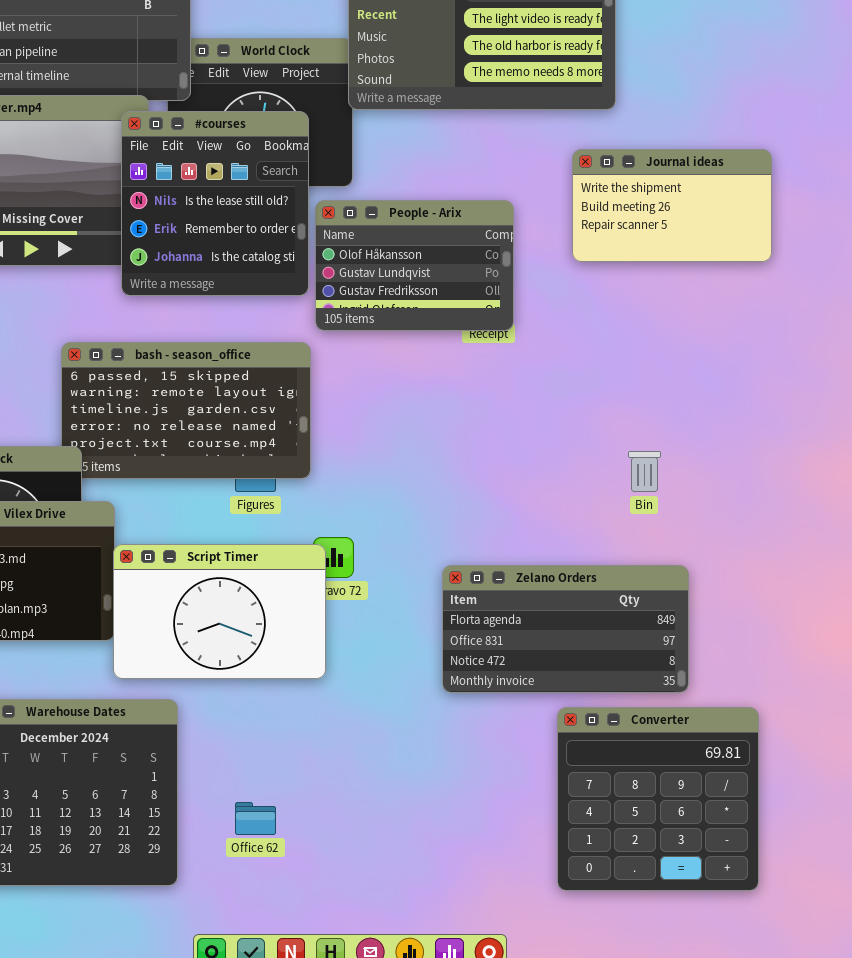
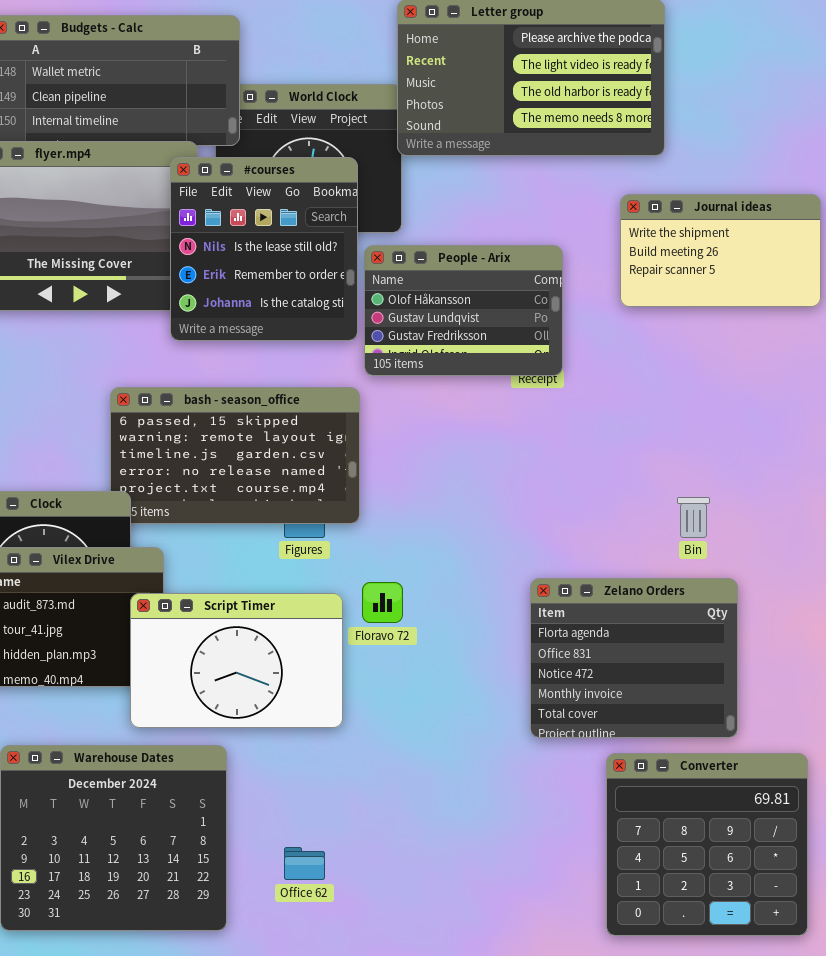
Script Timer: [113,544,326,679] -> [130,593,343,728], moved
Zelano Orders: [442,565,689,693] -> [530,578,738,738], resized

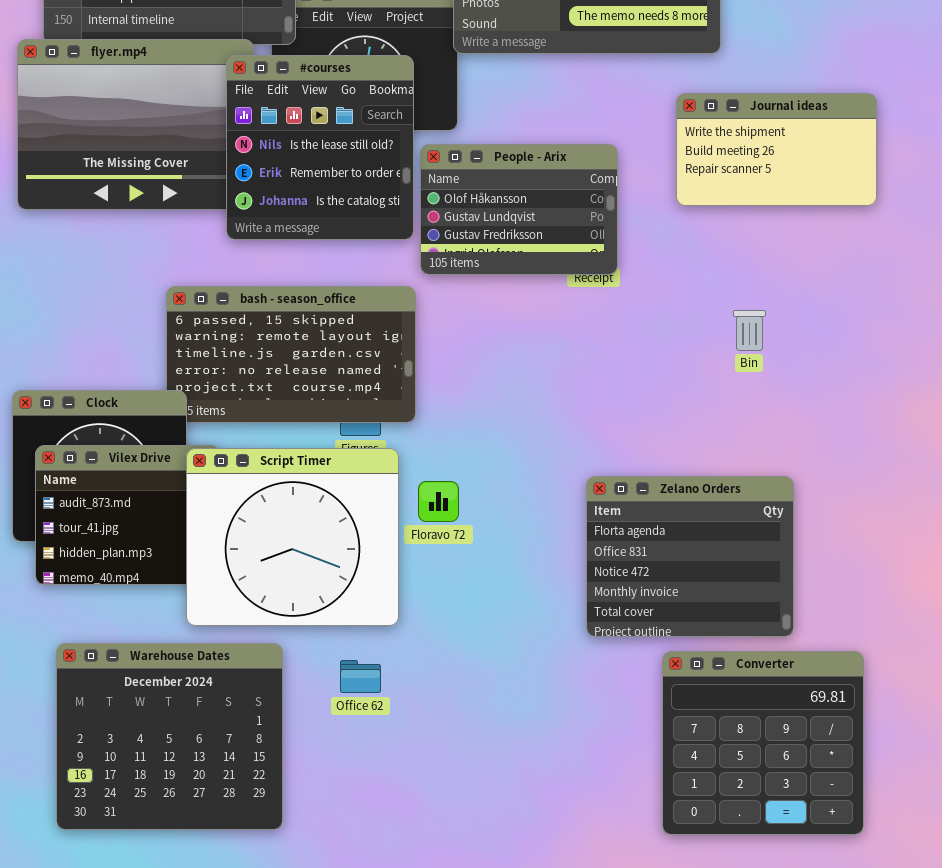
Bin: [677,497,710,538] -> [733,310,766,351], moved
Script Timer: [130,593,343,728] -> [186,448,399,626], resized
Office 62: [284,847,325,880] -> [340,660,381,693], moved

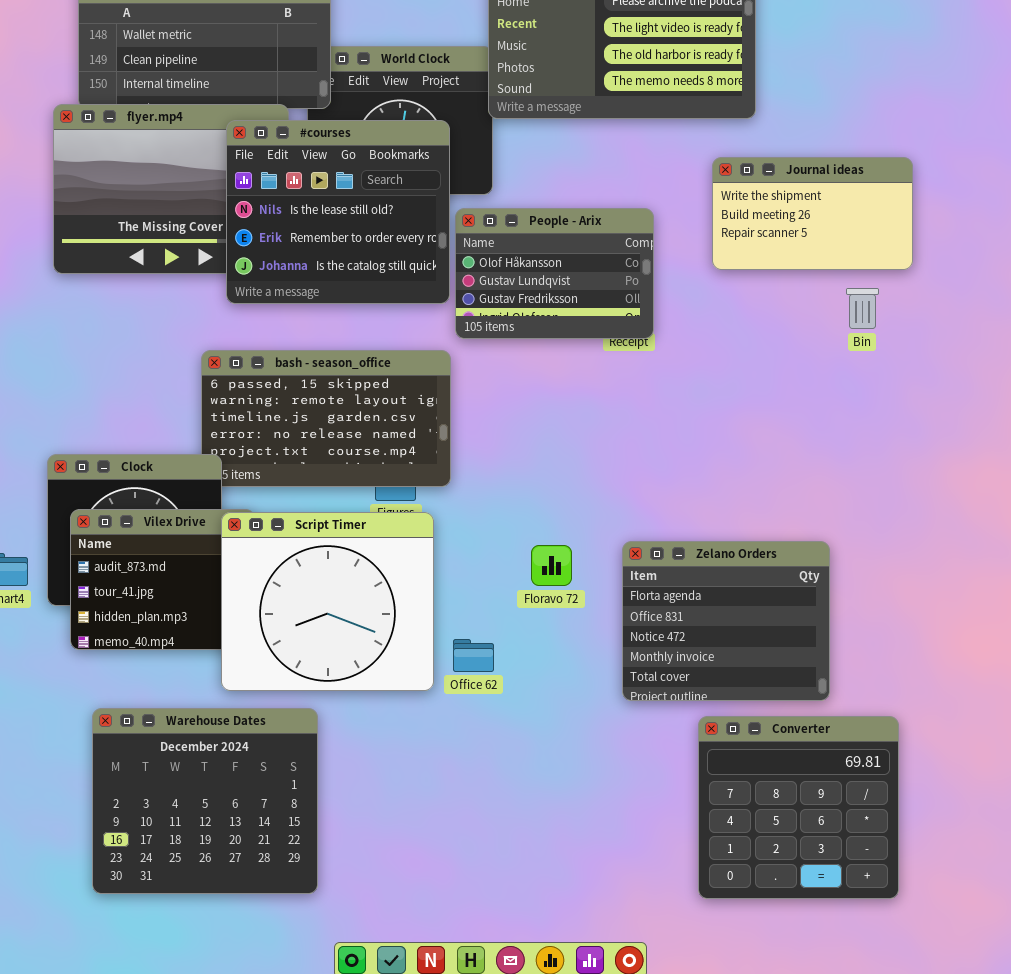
#courses: [226,55,414,240] -> [226,120,450,304], resized
Bin: [733,310,766,351] -> [846,288,879,329], moved
Floravo 72: [418,481,459,522] -> [531,545,572,586], moved
Office 62: [340,660,381,693] -> [453,639,494,672], moved

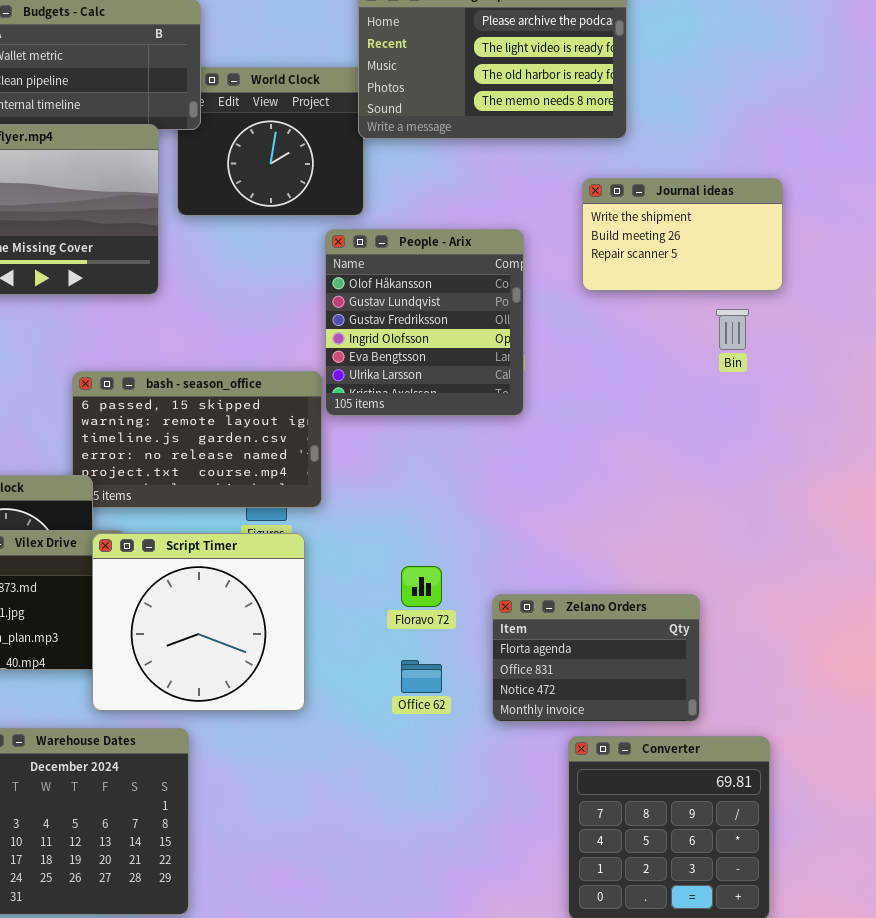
#courses: [226,120,450,304] -> none, closed
People - Arix: [455,208,654,339] -> [325,229,524,416], resized
Zelano Orders: [622,541,830,701] -> [492,594,700,722], resized
Office 62: [453,639,494,672] -> [401,660,442,693], moved

